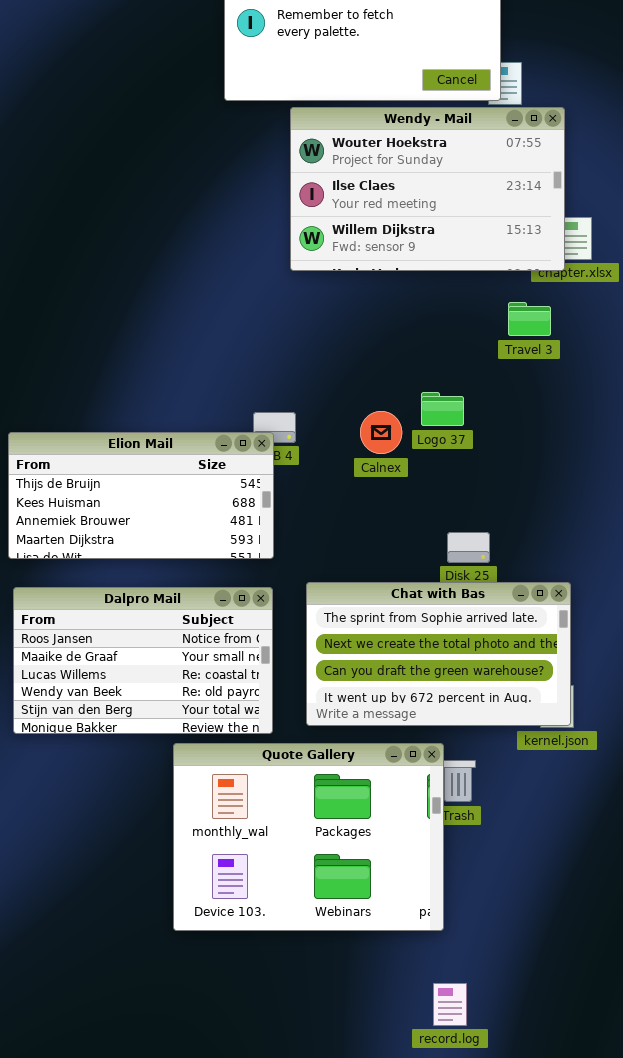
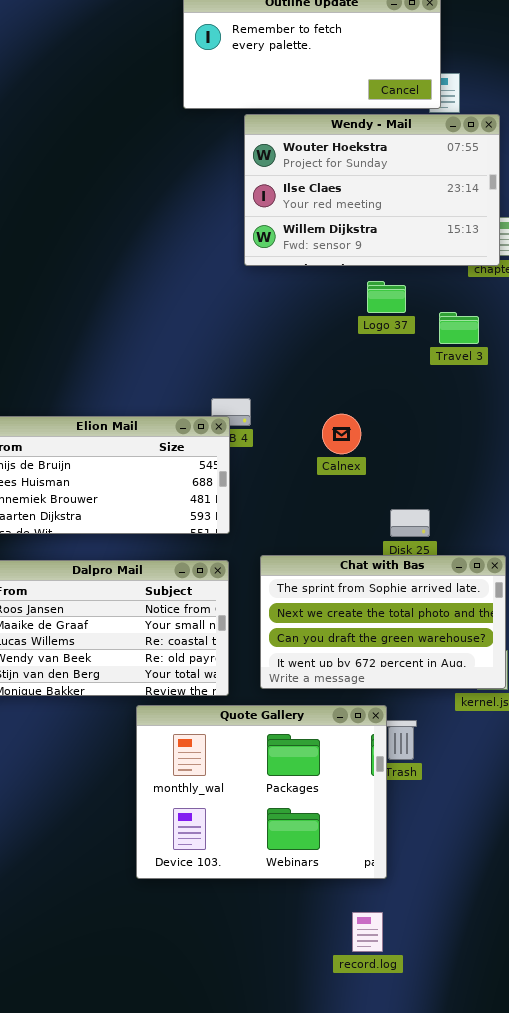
Travel 3: [508,302,551,336] -> [439,312,479,344], moved
Logo 37: [421,392,464,426] -> [367,281,406,313], moved
Calnex: [360,411,402,454] -> [322,414,361,454], moved
record.log: [433,983,467,1026] -> [352,912,383,952], moved

